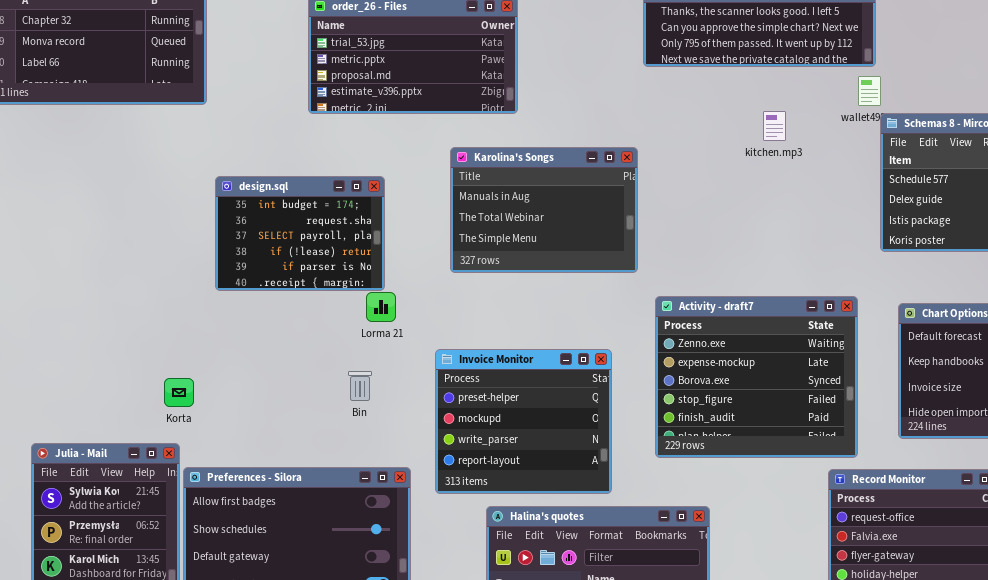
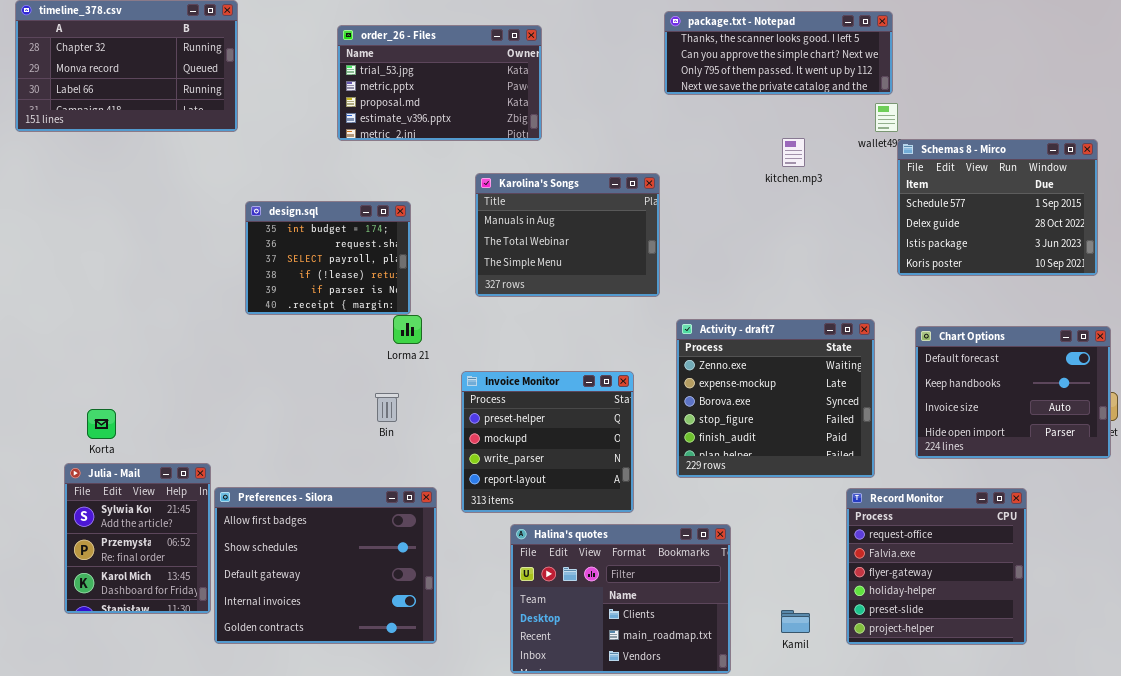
Korta: [164,378,194,407] -> [87,409,116,439], moved

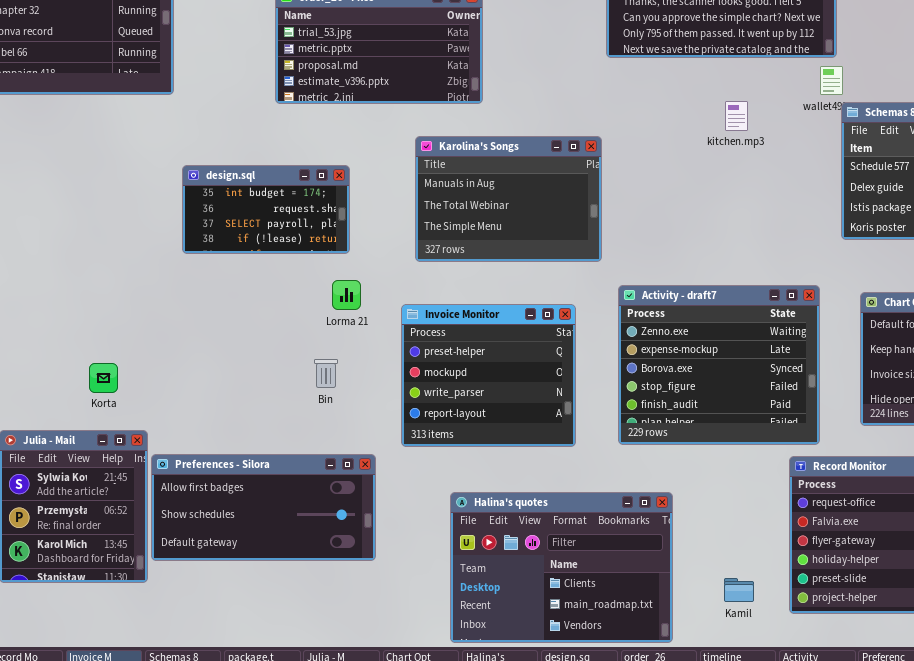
design.sql: [245,201,411,315] -> [182,165,350,254], resized
Invoice Monitor: [461,371,634,513] -> [401,304,576,447], moved
Korta: [87,409,116,439] -> [89,363,118,393], moved
Preferences - Silora: [214,487,437,644] -> [151,454,376,561], resized

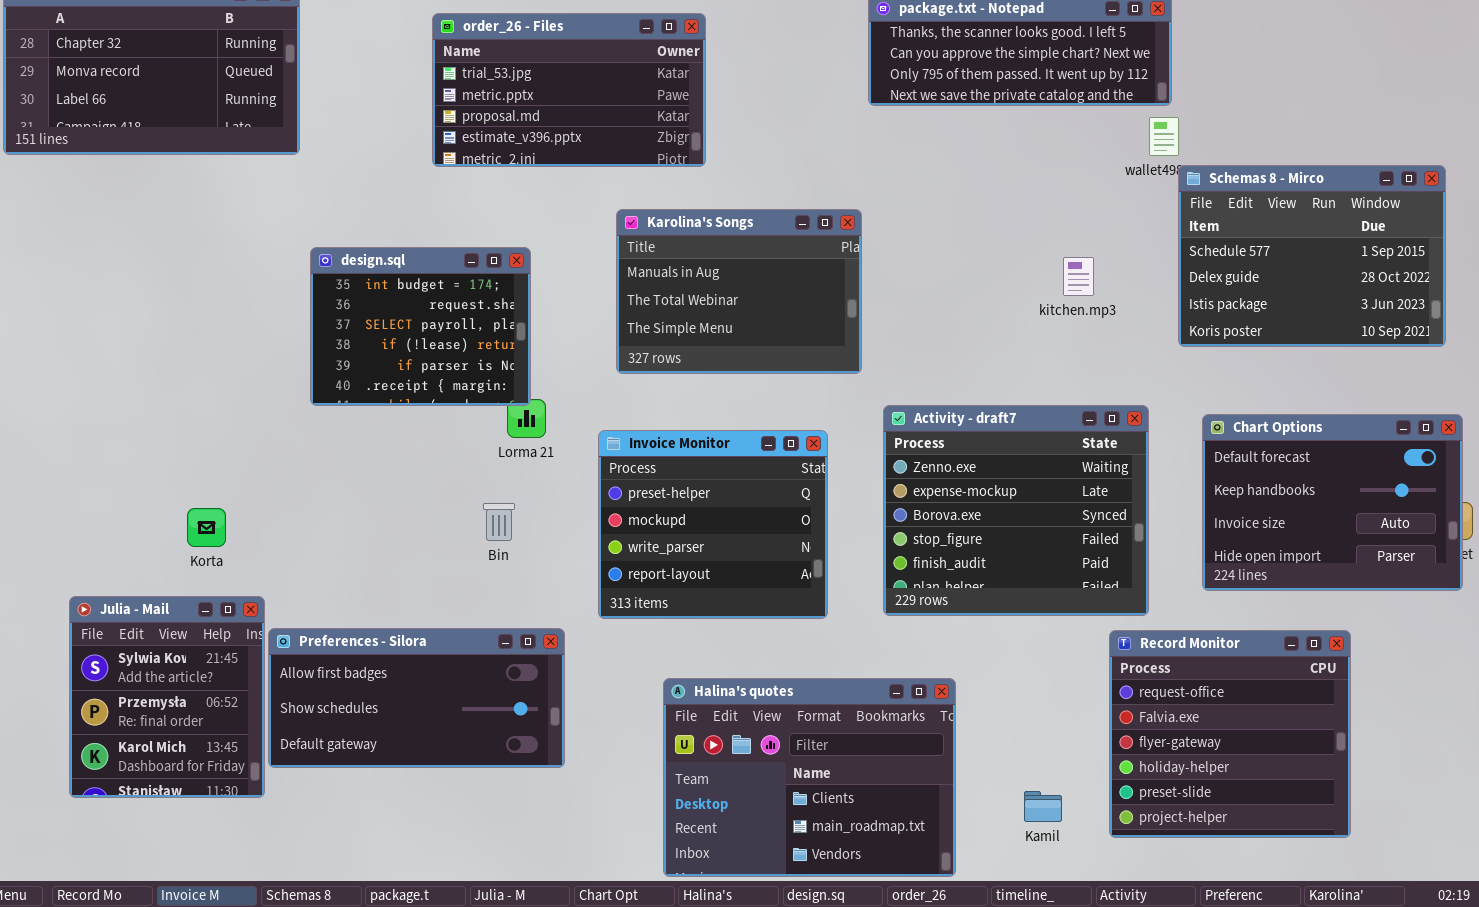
kitchen.mp3: [725,101,748,131] -> [1063,257,1094,296], moved
design.sql: [182,165,350,254] -> [310,247,531,406], resized

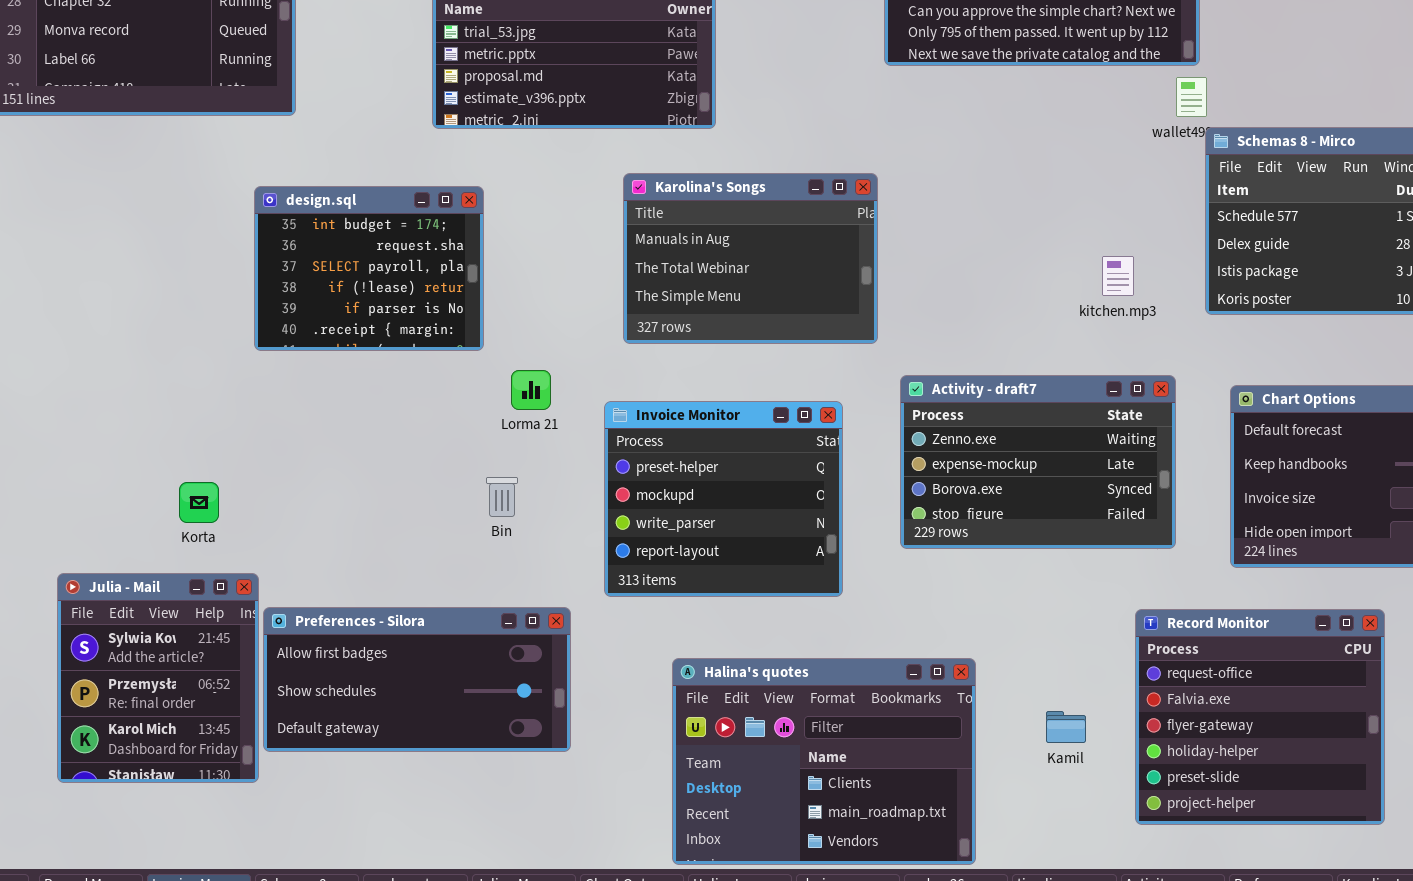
design.sql: [310,247,531,406] -> [254,186,484,351], moved
kitchen.mp3: [1063,257,1094,296] -> [1102,256,1134,296], moved
Activity - draft7: [883,405,1149,616] -> [900,375,1176,549], resized
Kamil: [1024,791,1062,822] -> [1046,711,1086,743], moved

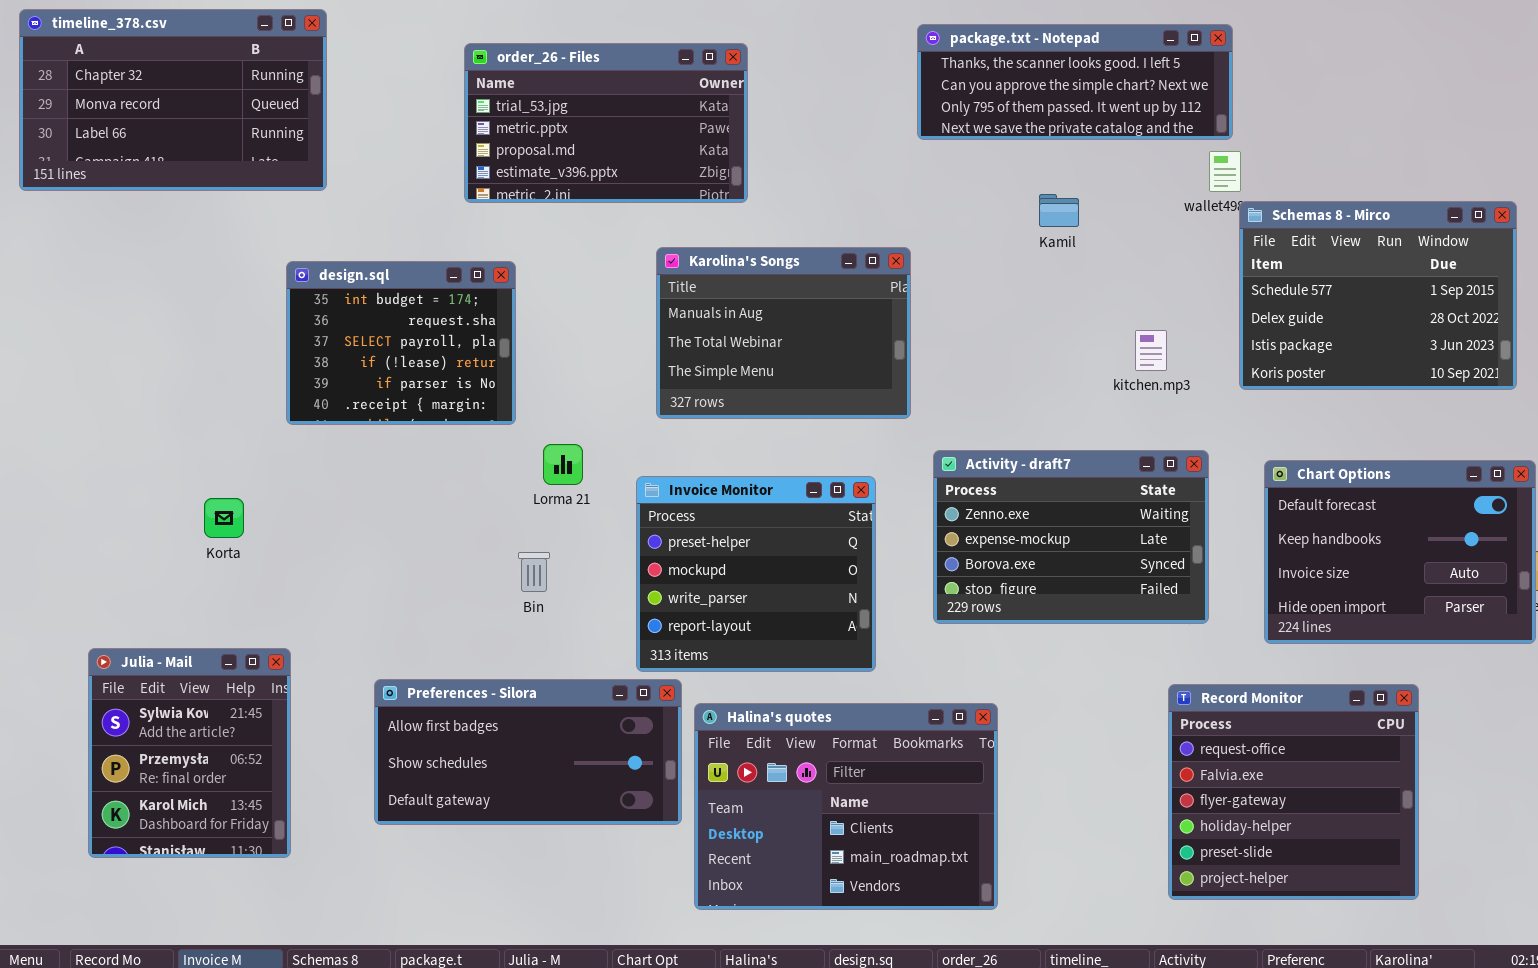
Korta: [179,482,219,523] -> [204,498,244,538], moved
Preferences - Silora: [263,607,571,752] -> [374,679,682,825], moved
Halina's quotes: [672,658,976,865] -> [694,703,998,910], moved
Kamil: [1046,711,1086,743] -> [1039,194,1079,227], moved

